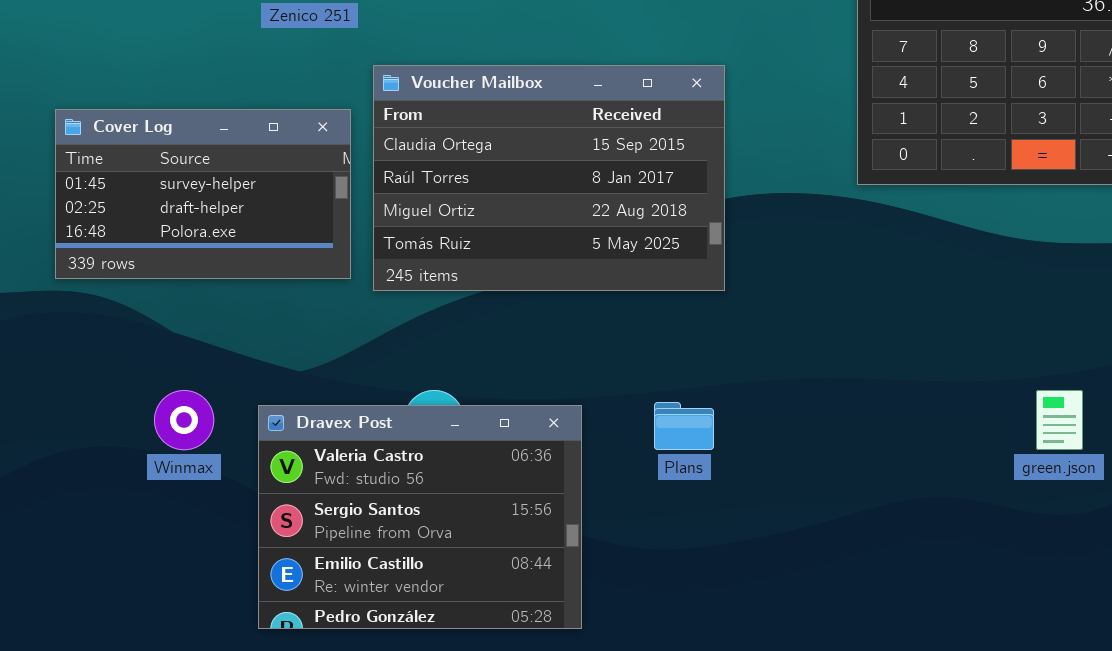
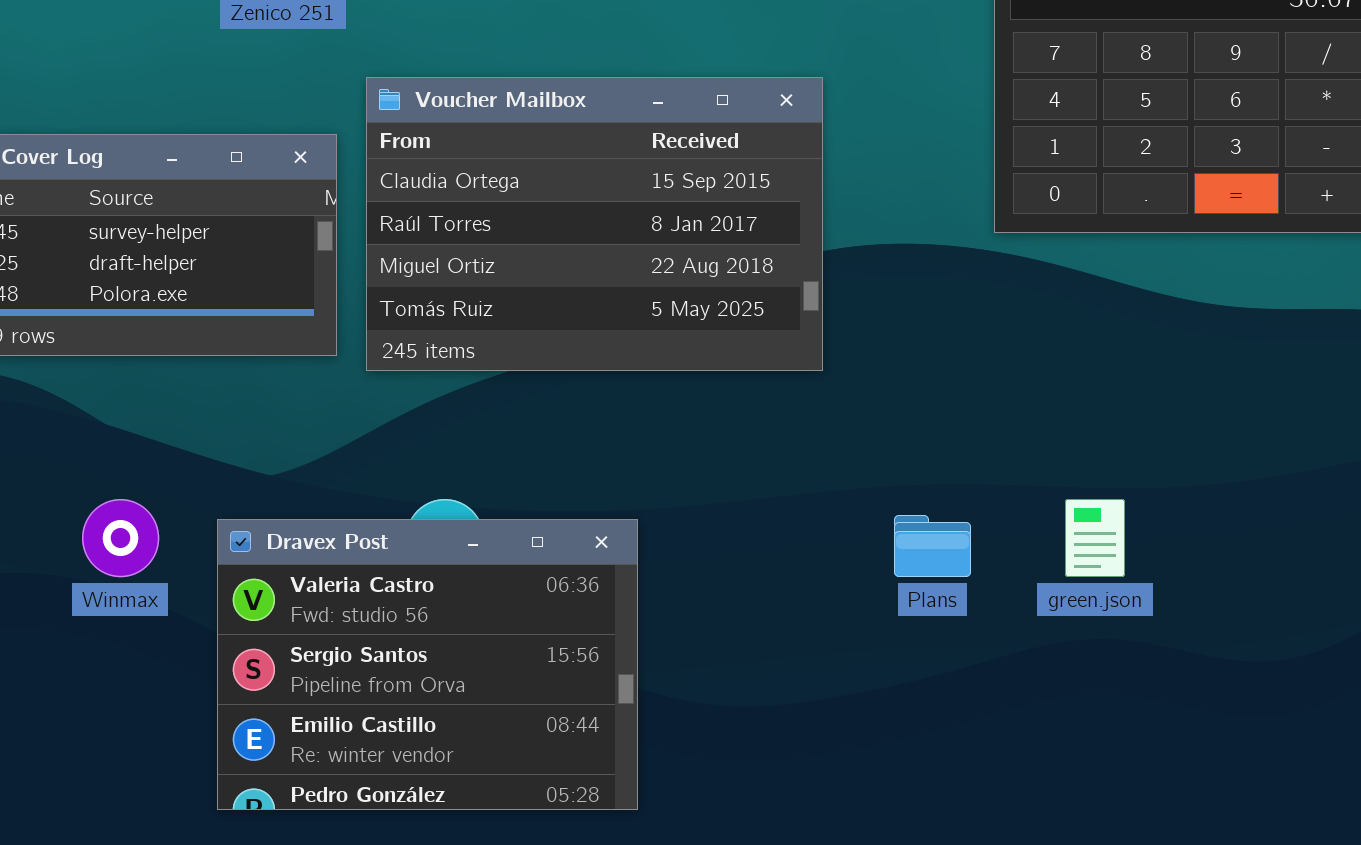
green.json: [1036,390,1083,450] -> [1065,499,1125,577], moved
Plans: [654,402,714,450] -> [894,515,971,577], moved

